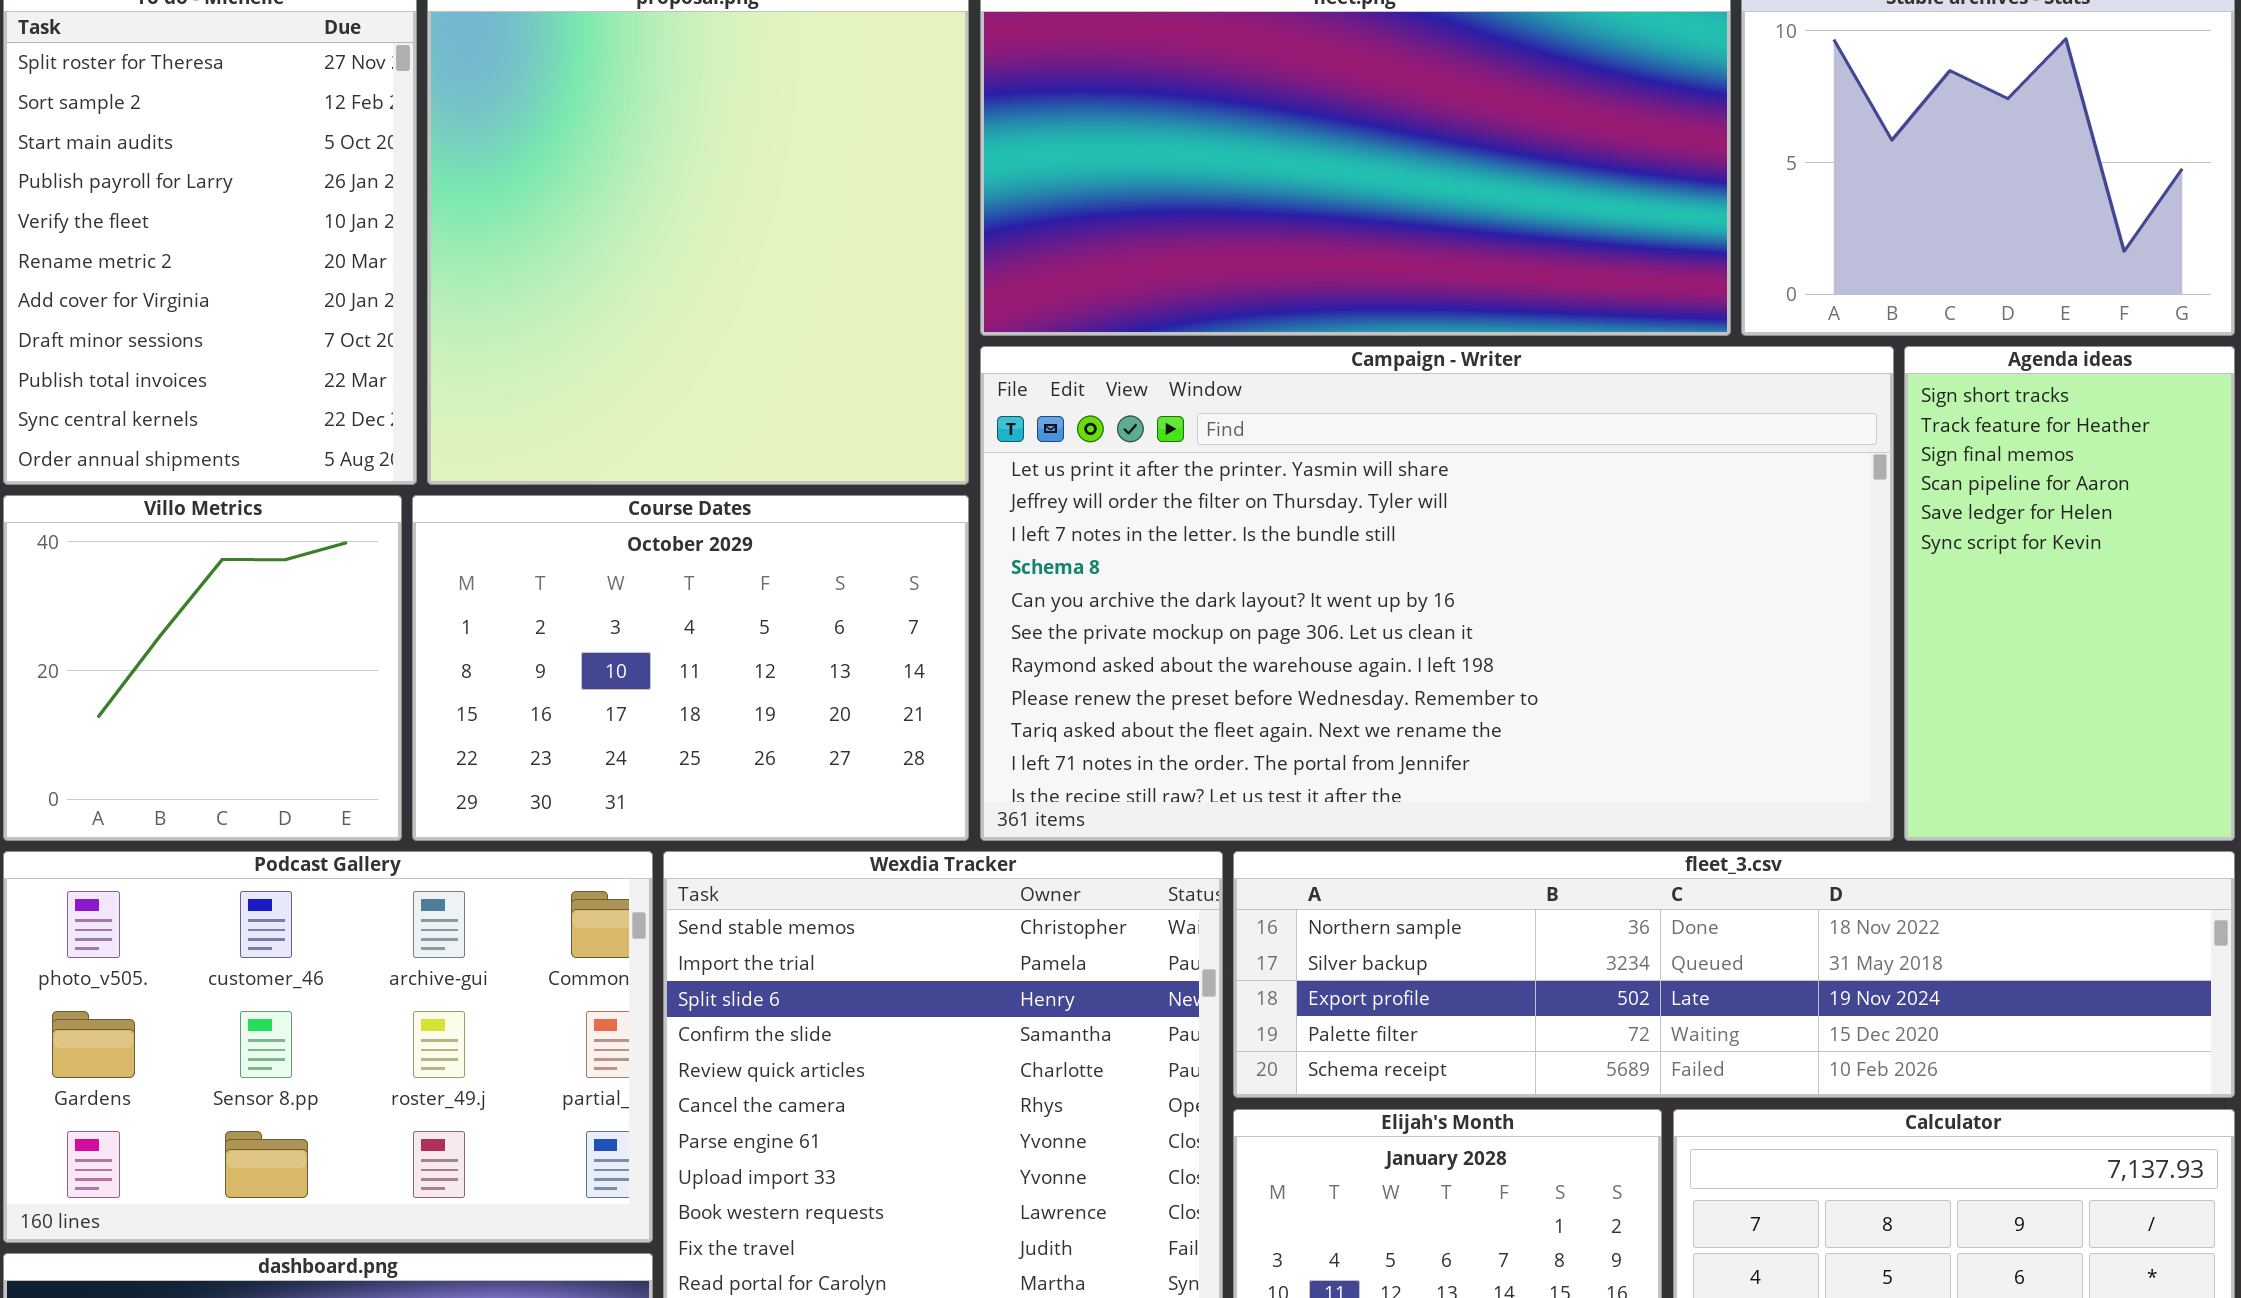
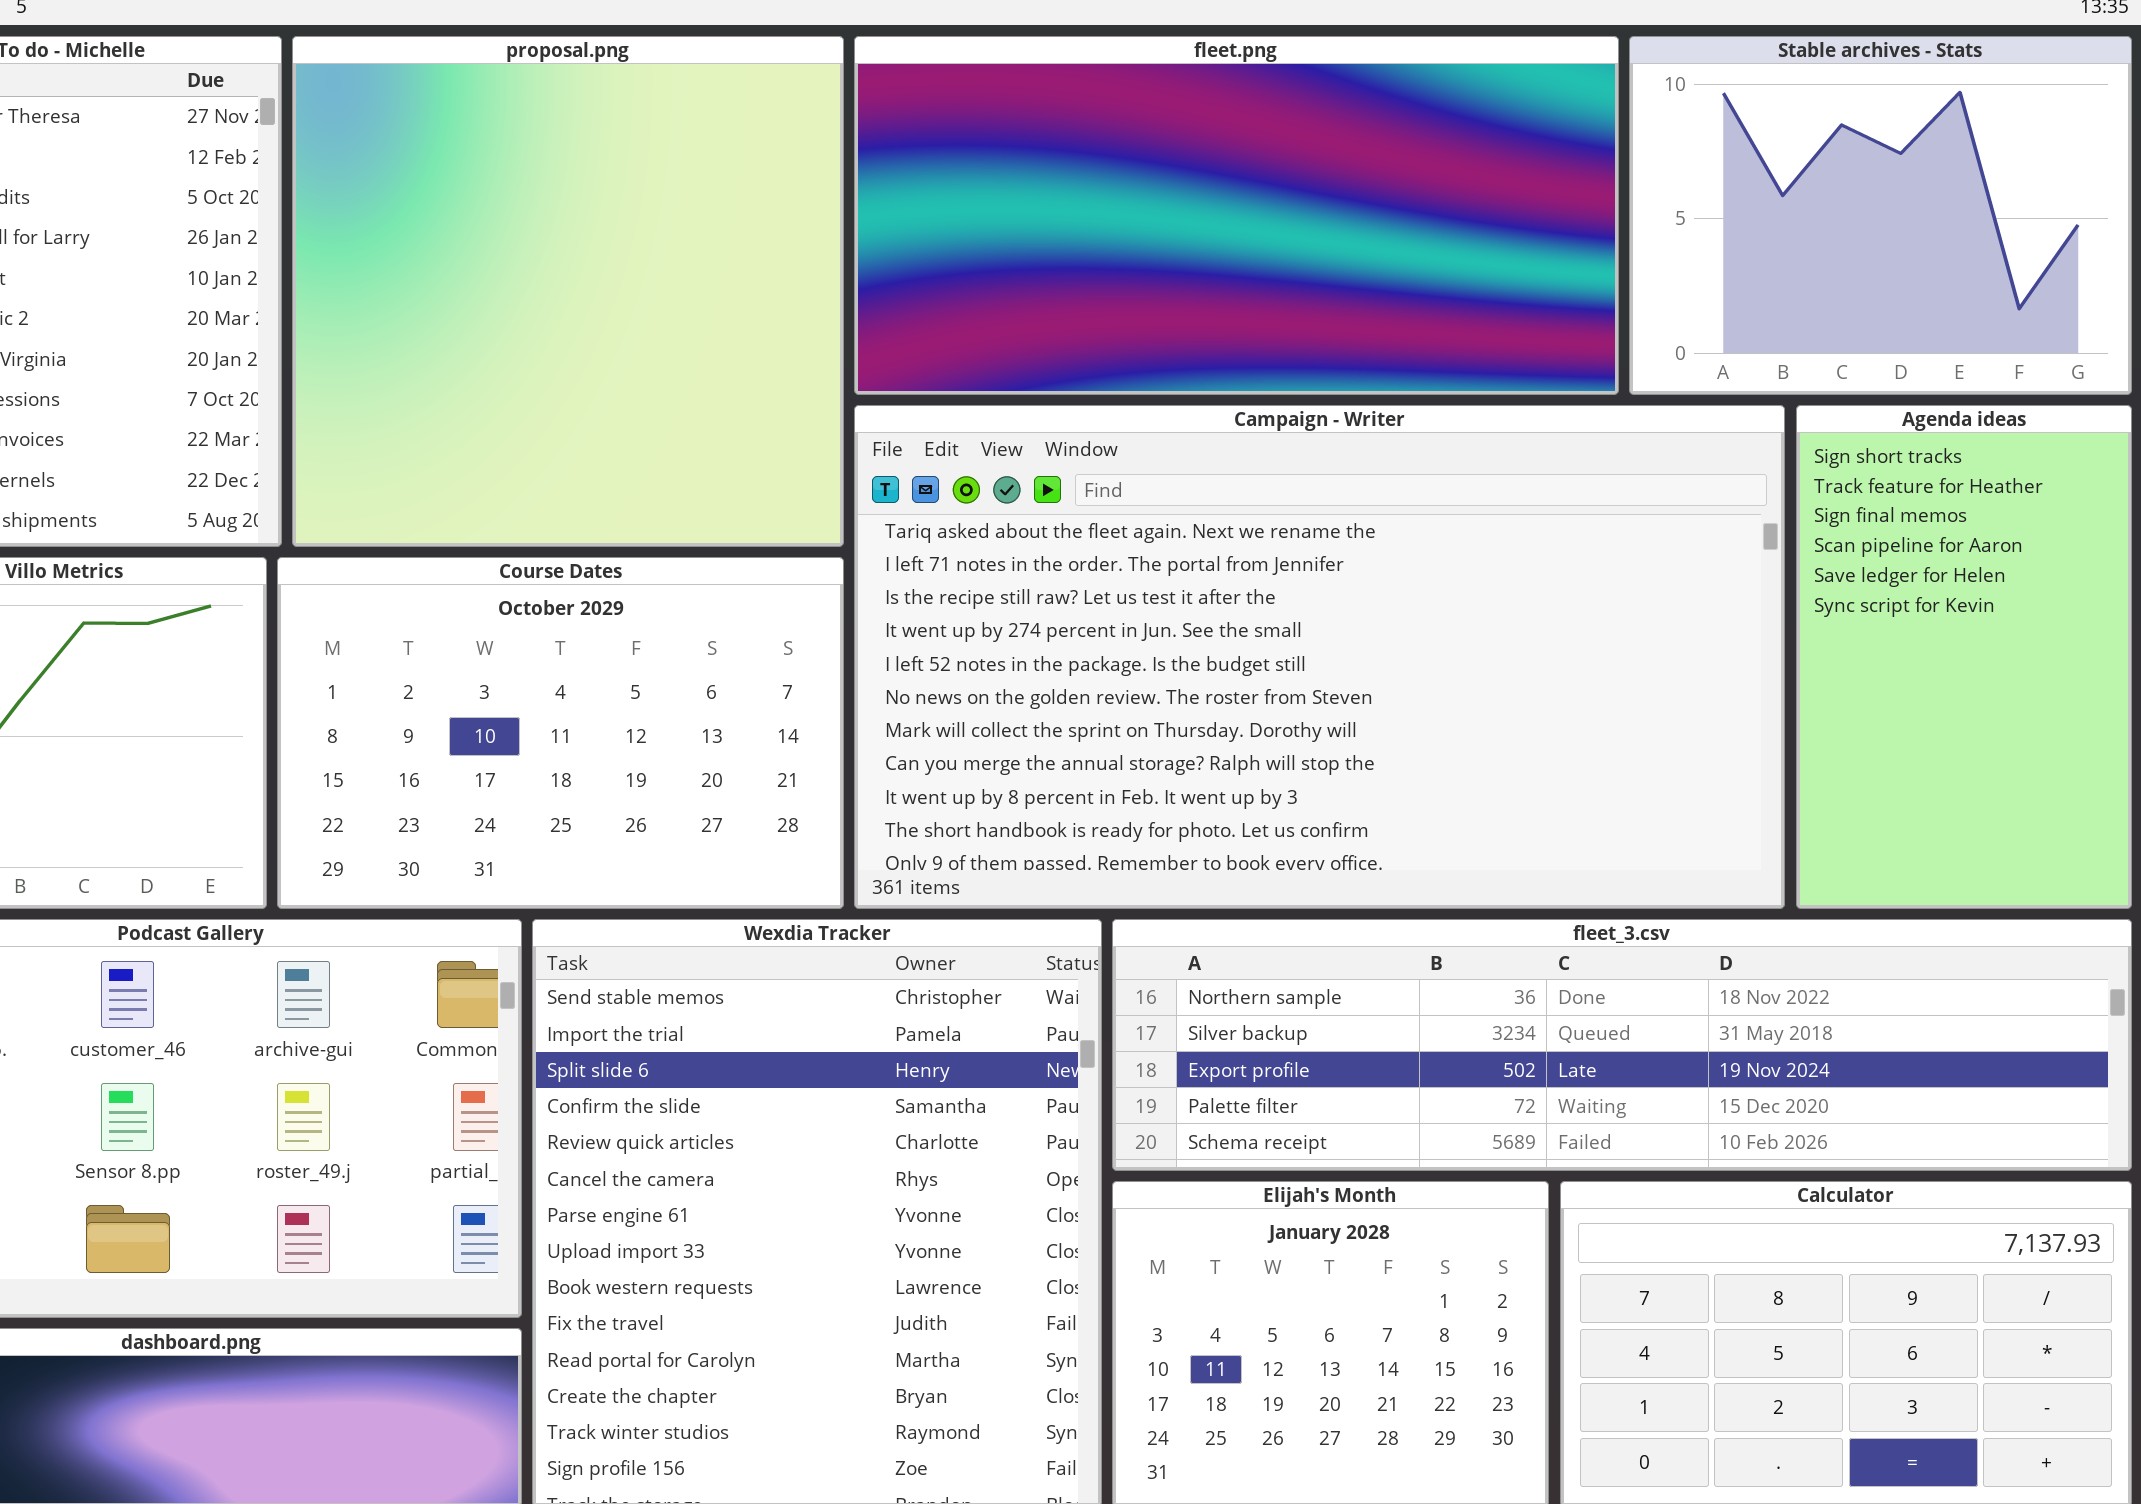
Campaign - Writer: [980,346,1894,841] -> [854,405,1785,909], scrolled down 8 rows

